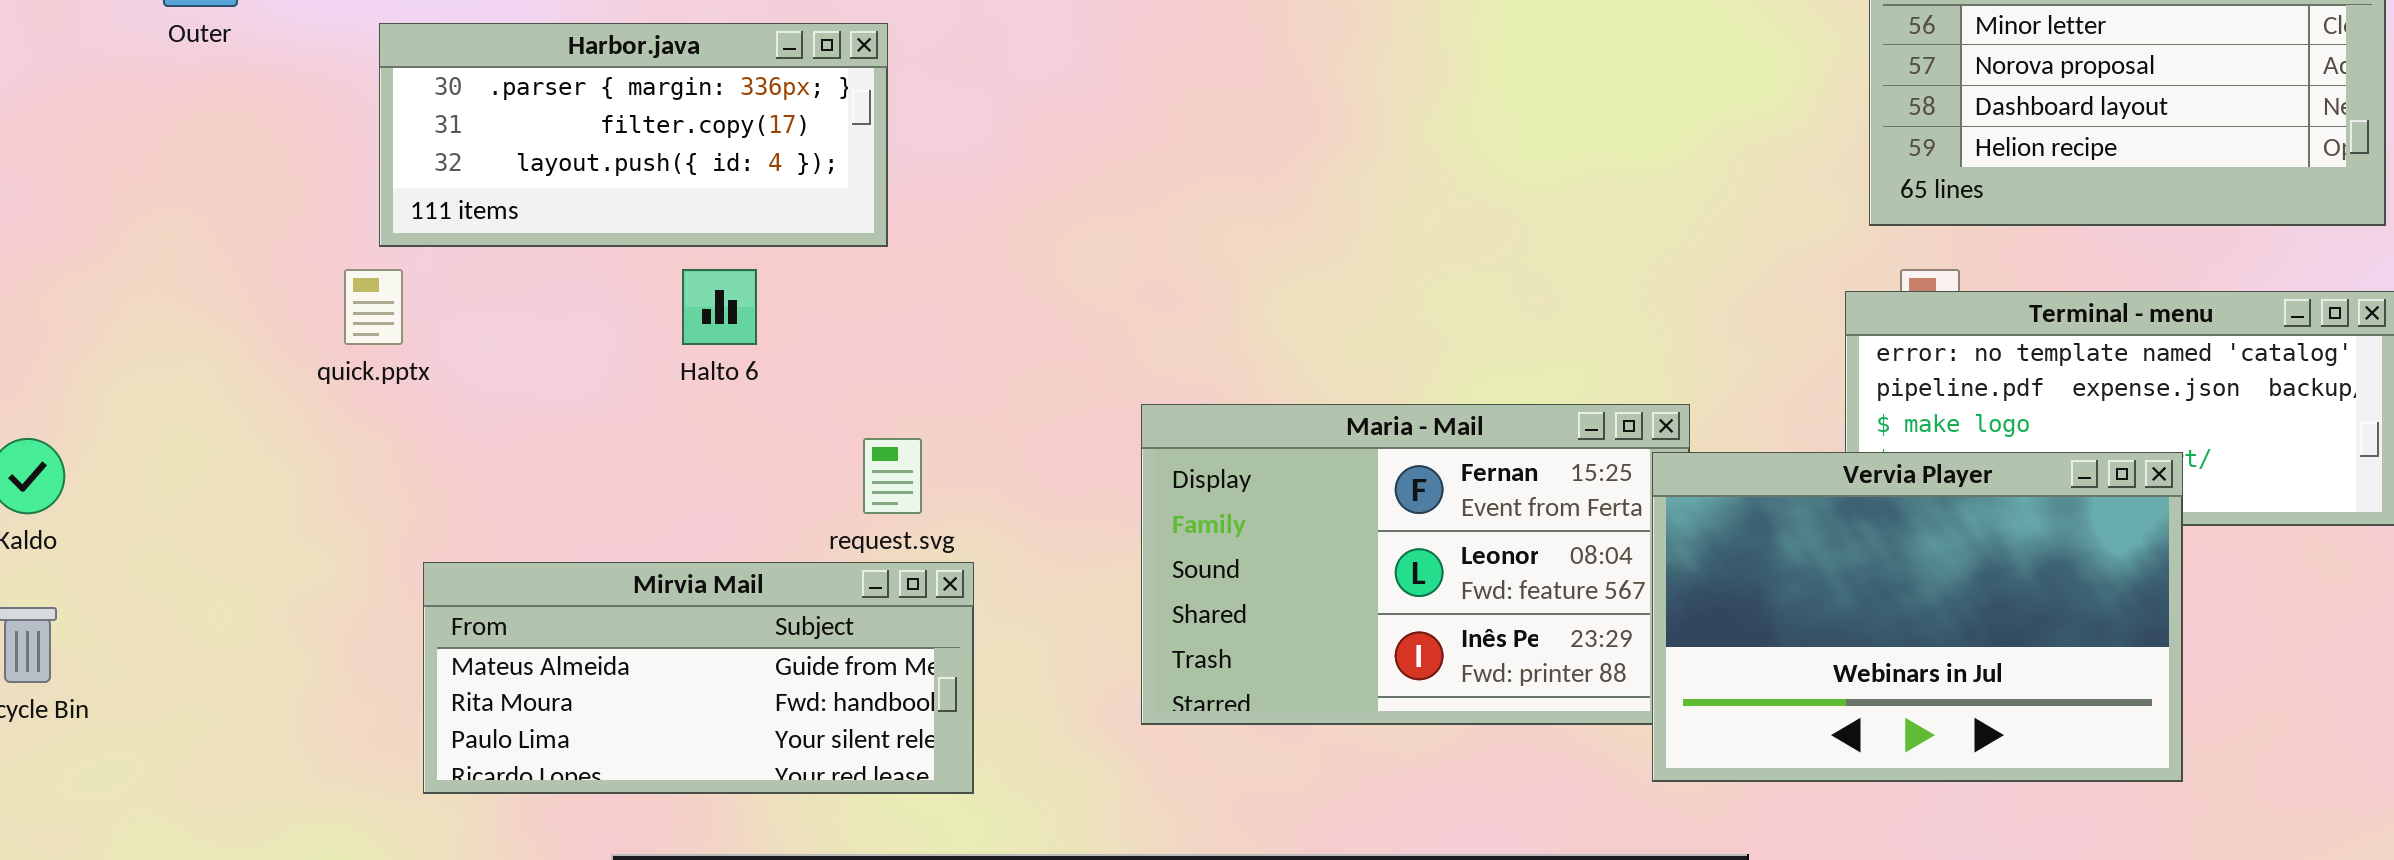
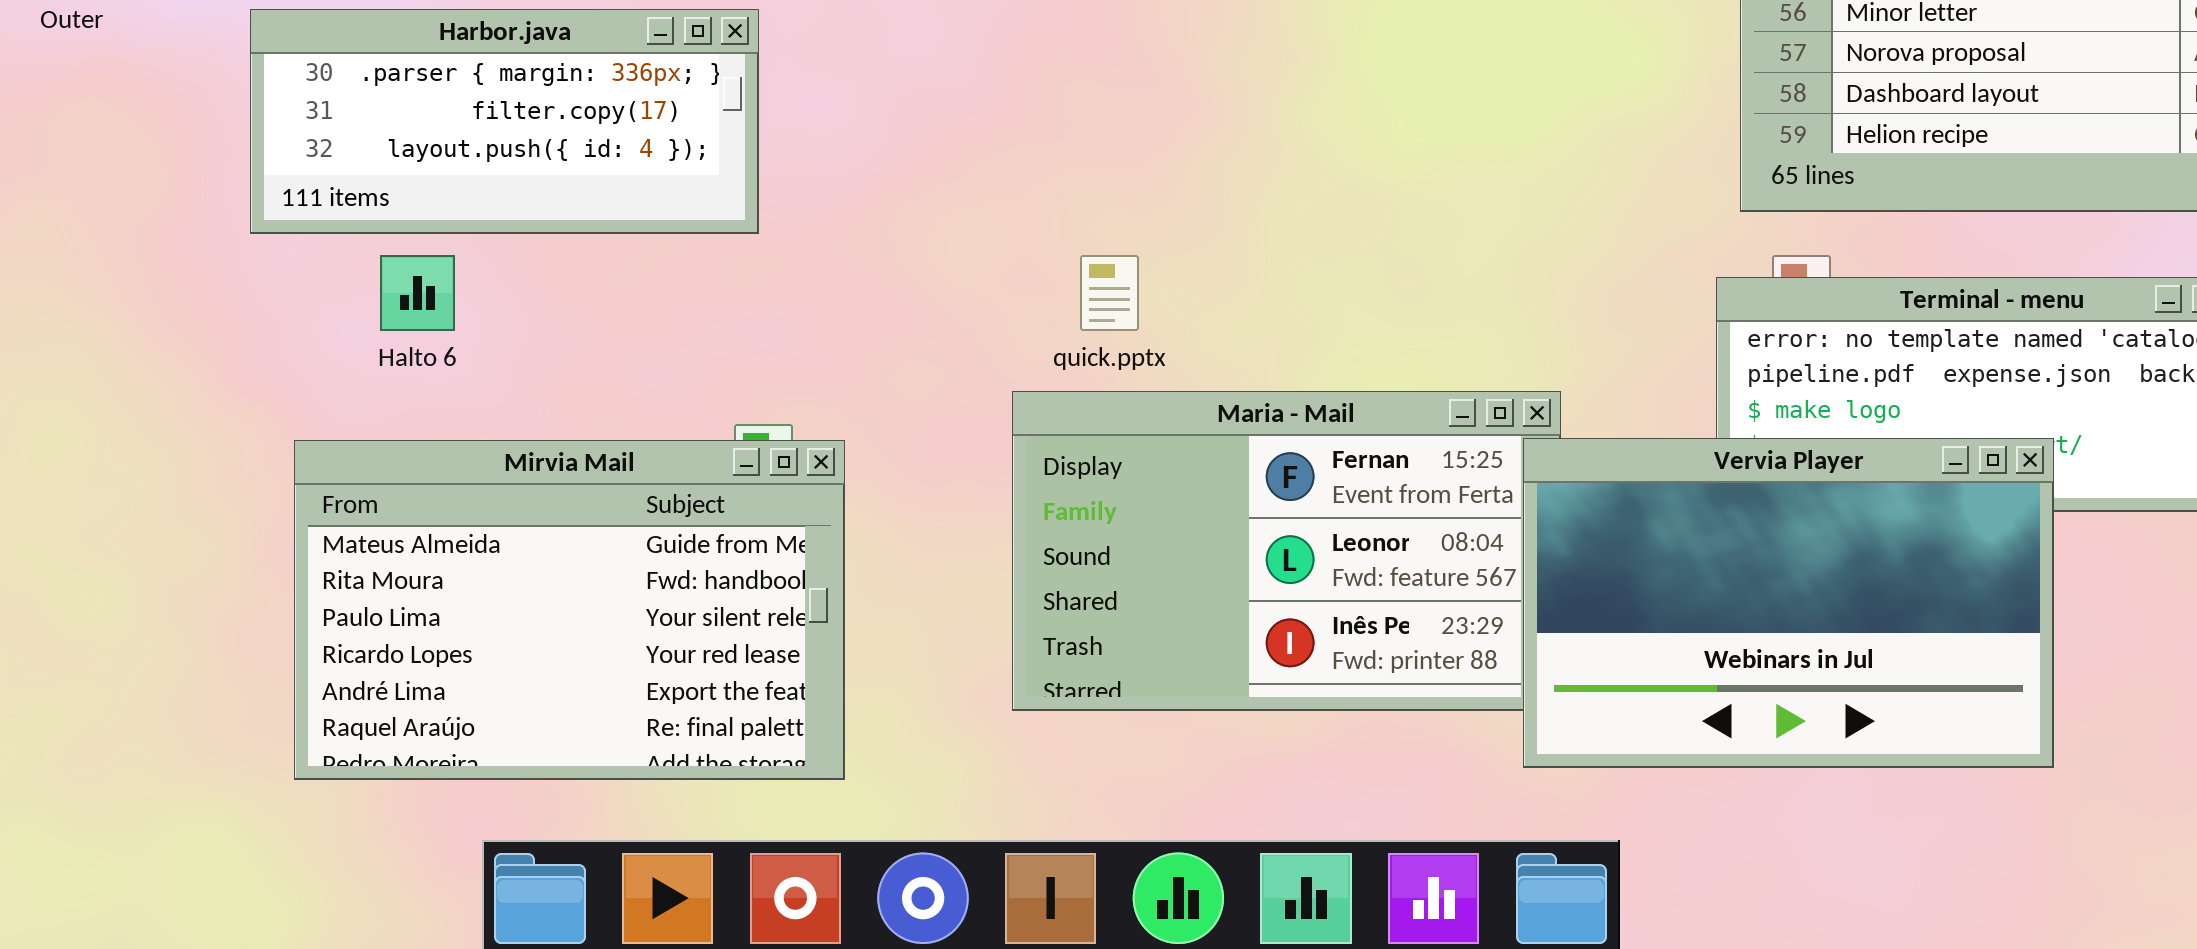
quick.pptx: [344,269,403,345] -> [1080,255,1139,331], moved
Halto 6: [682,269,757,345] -> [380,255,455,331], moved
Mirvia Mail: [423,562,974,794] -> [294,440,845,780], resized

